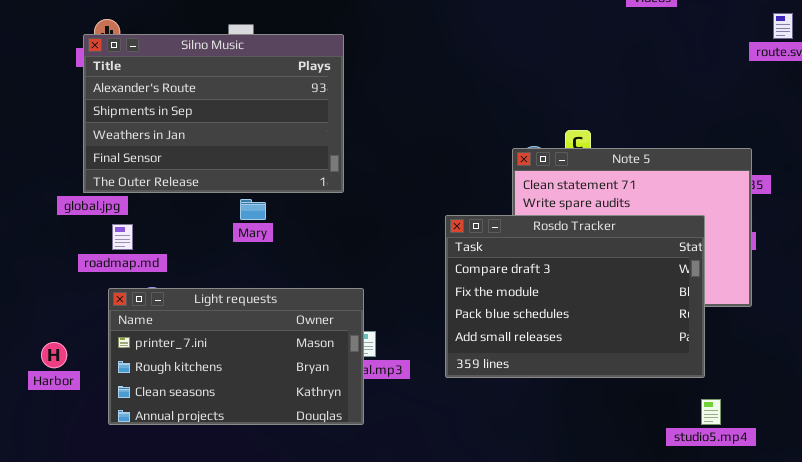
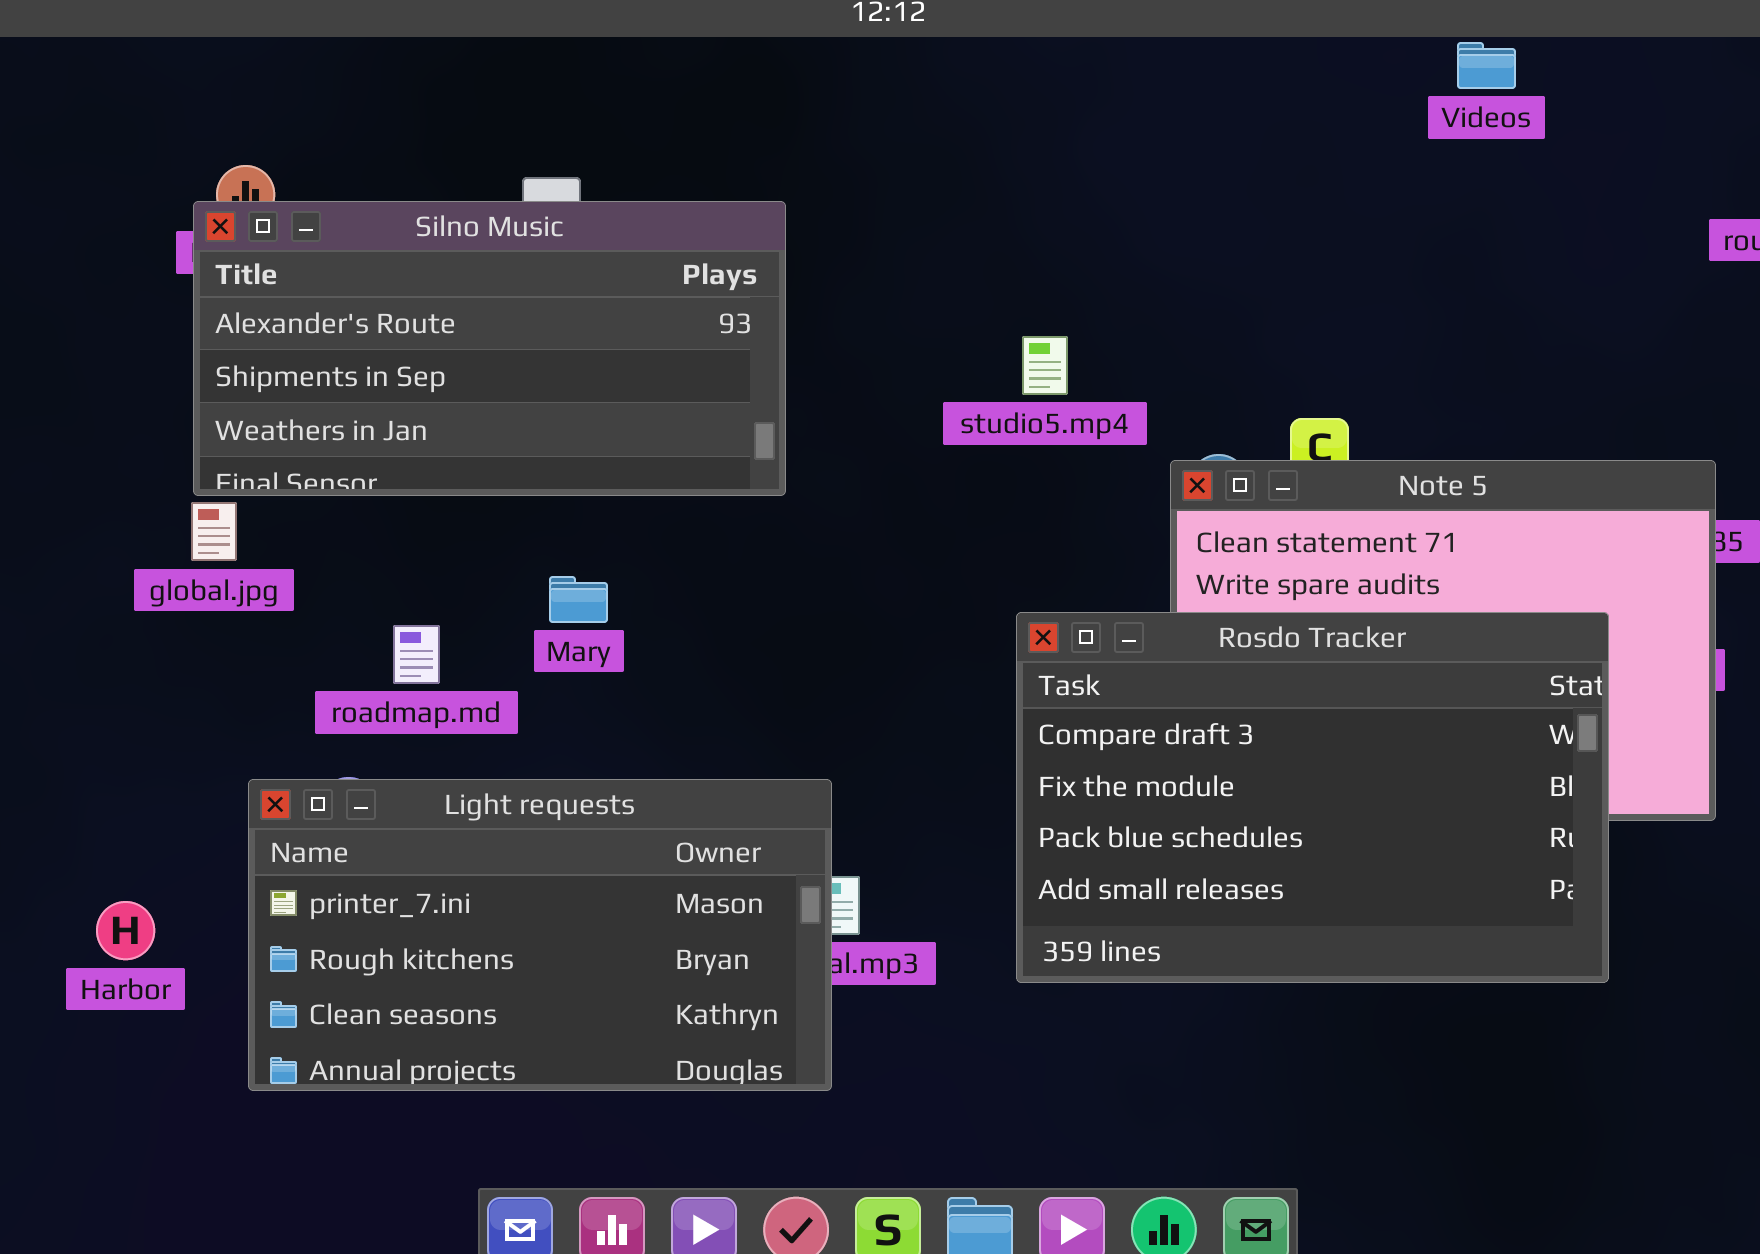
Silno Music: [83,34,344,193] -> [193,201,786,496], resized
roadmap.md: [112,224,133,250] -> [393,625,440,684], moved
studio5.mp4: [701,399,721,425] -> [1022,336,1068,395], moved

